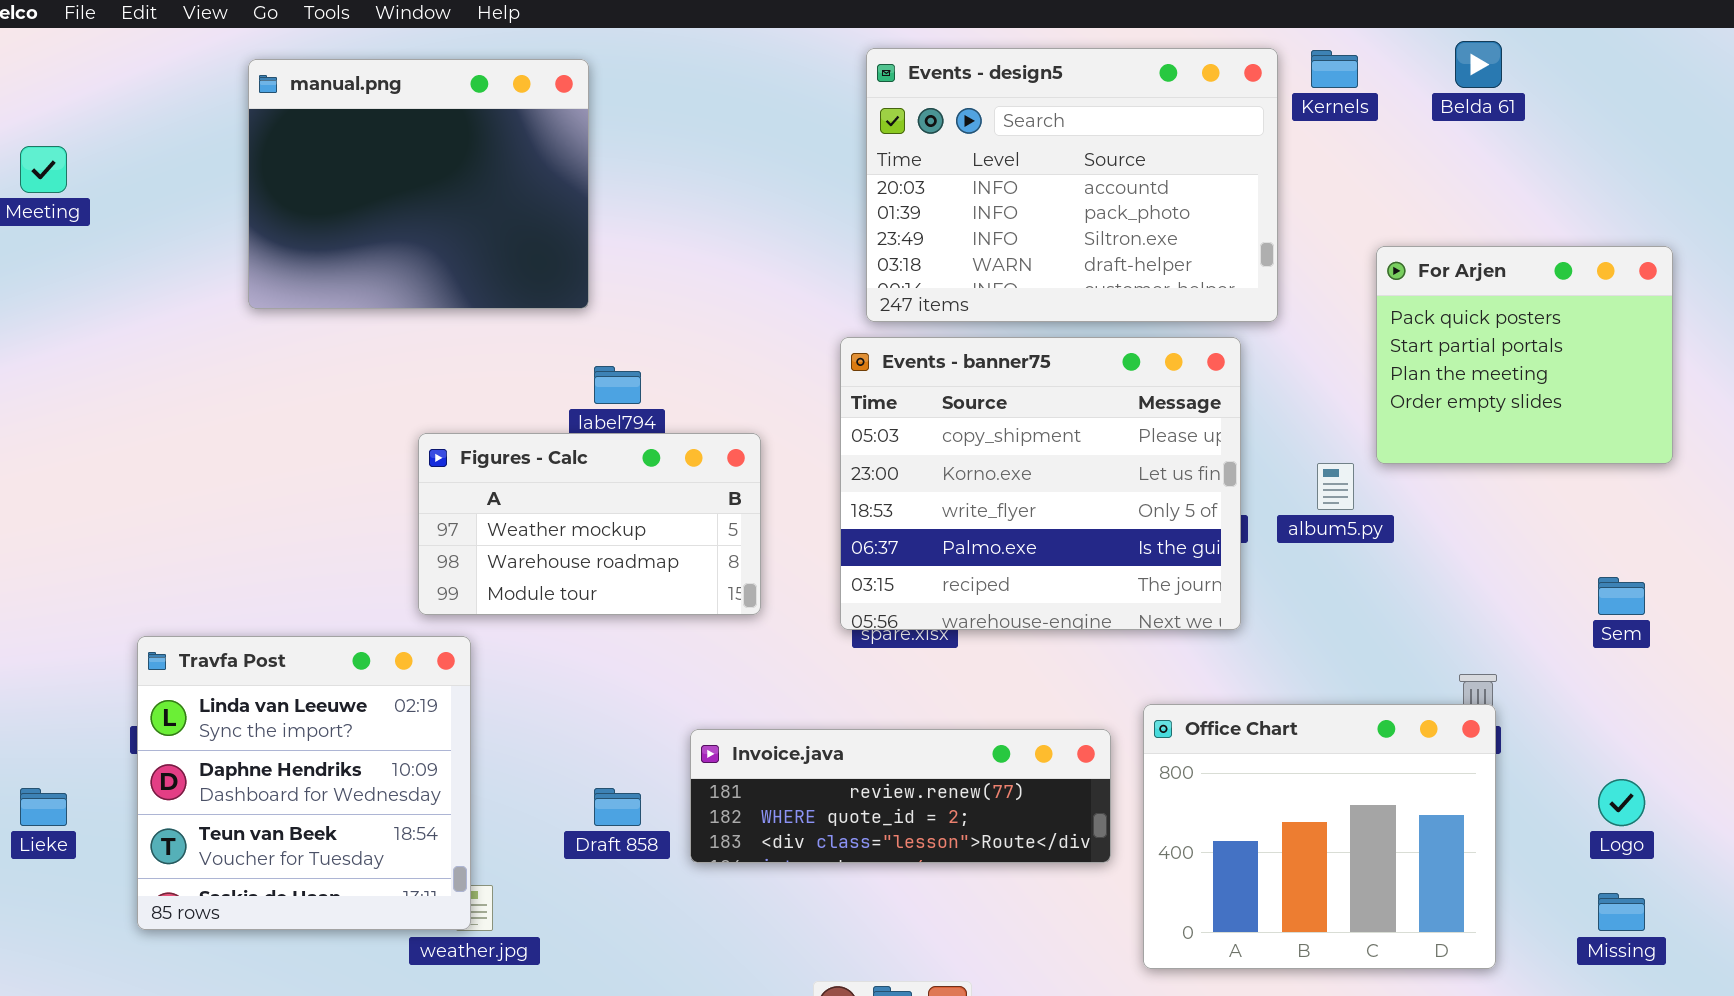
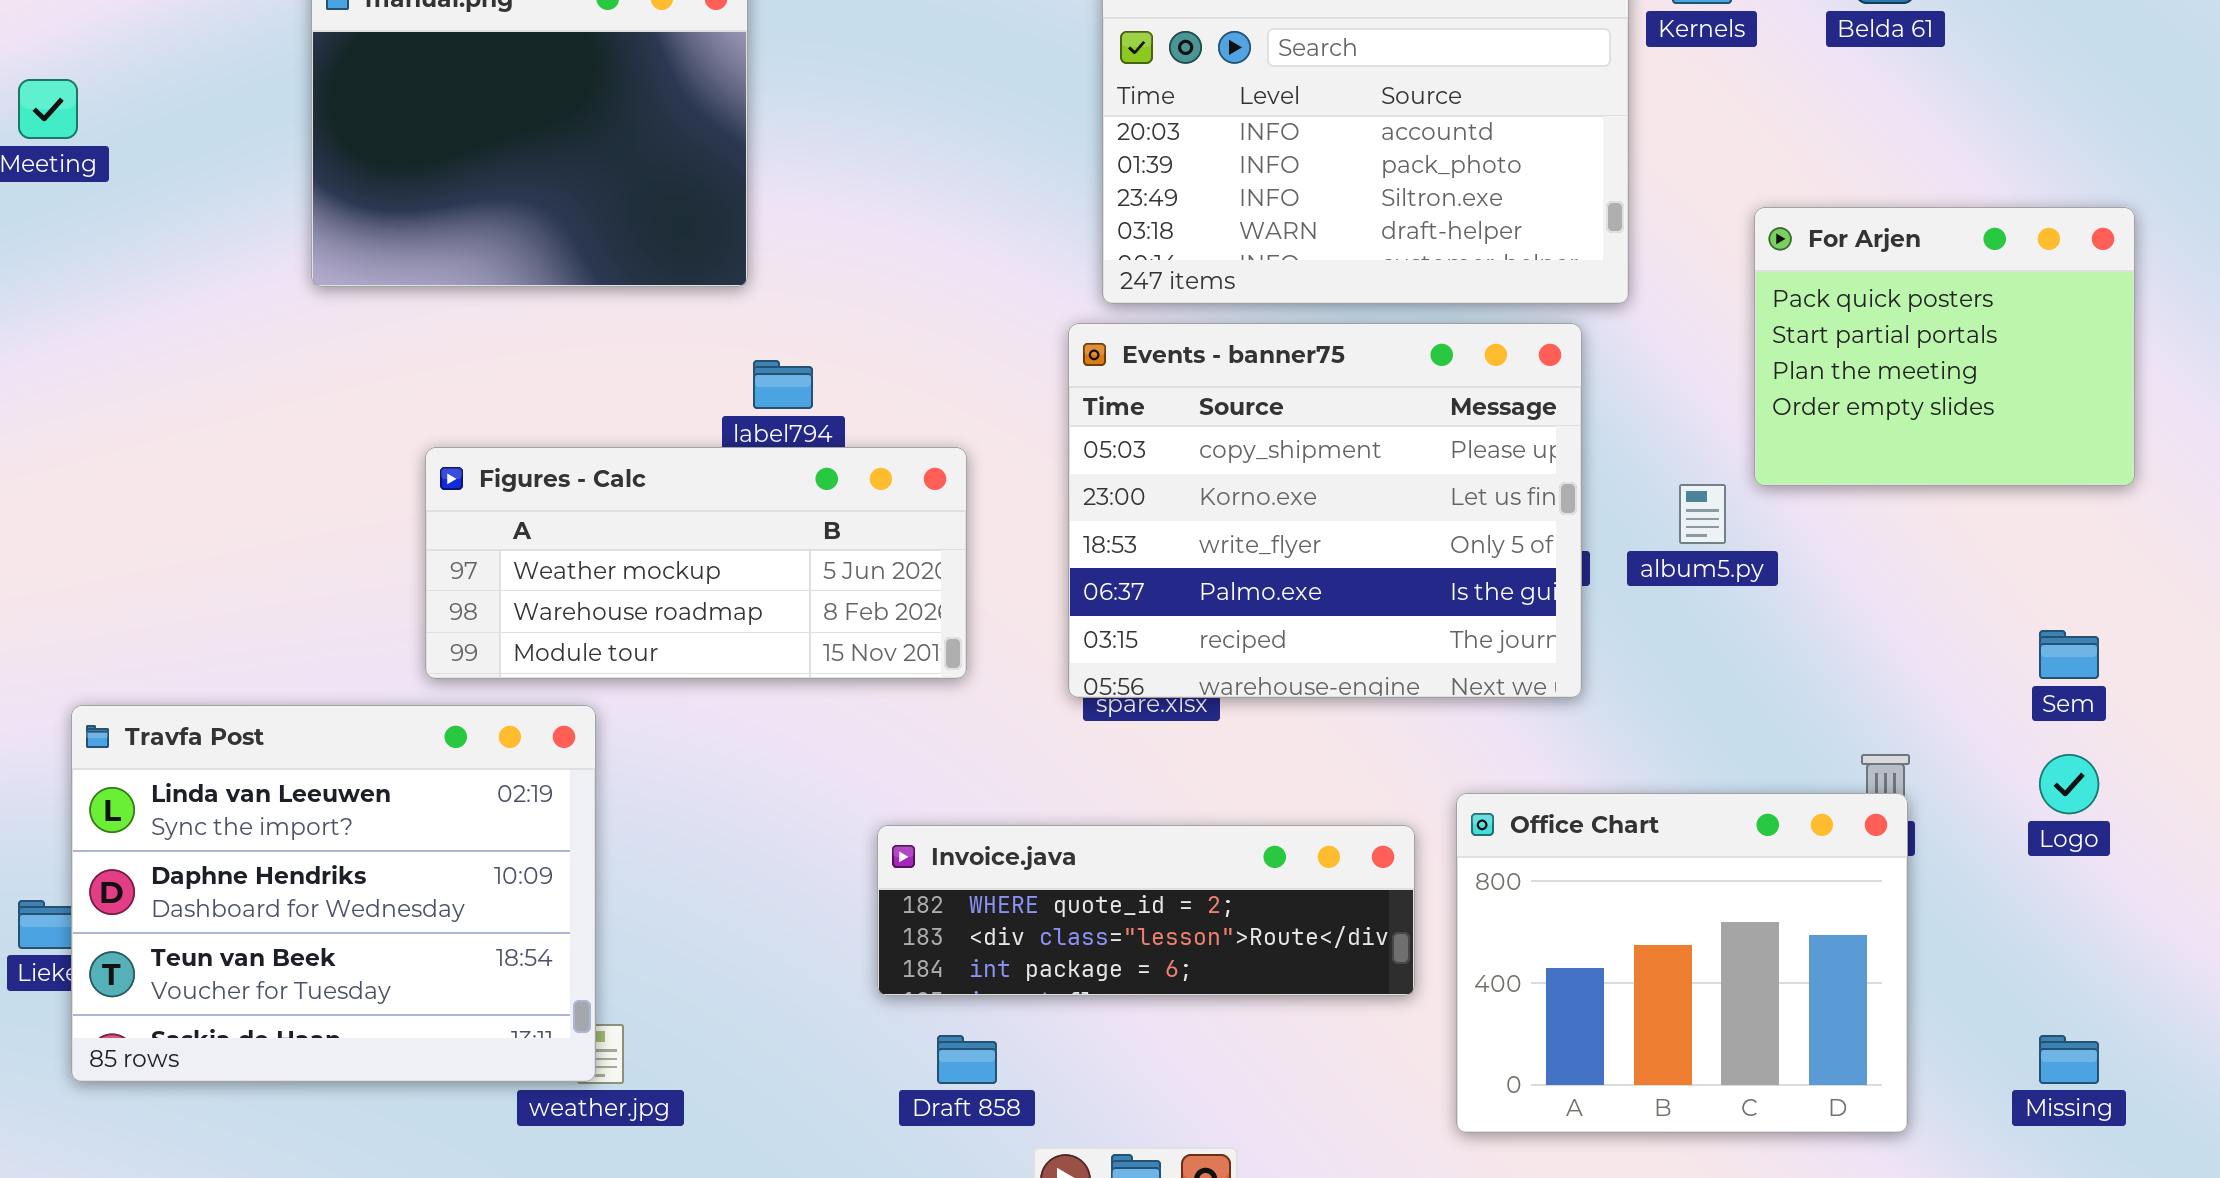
Figures - Calc: [418,433,761,615] -> [425,447,967,679], resized
Travfa Post: [137,636,471,930] -> [71,705,596,1082], resized
Invoice.java: [690,729,1111,863] -> [877,825,1415,996], scrolled down 1 row
Logo: [1598,779,1645,826] -> [2039,754,2099,814], moved
Draft 858: [594,788,641,826] -> [937,1035,997,1084], moved

